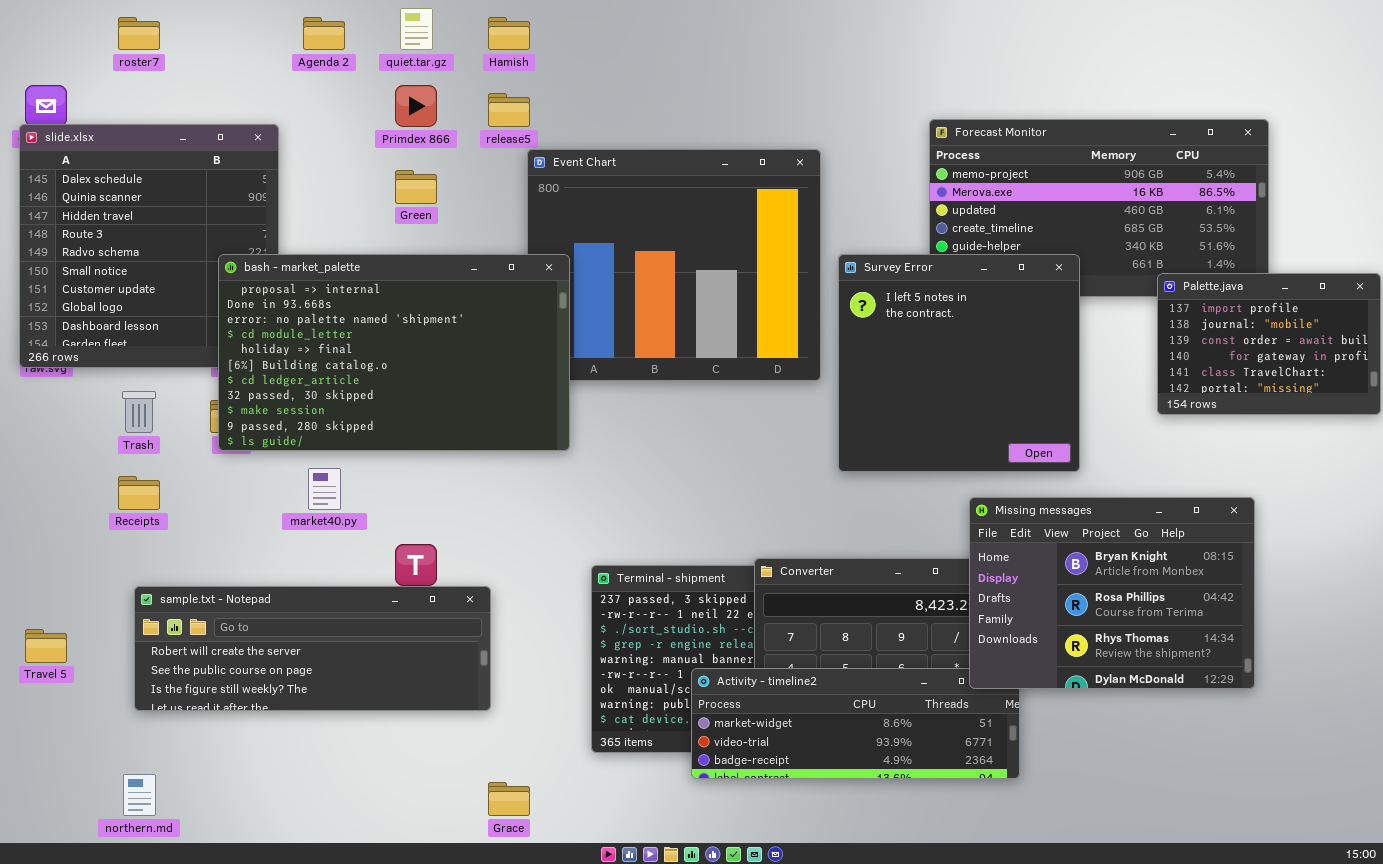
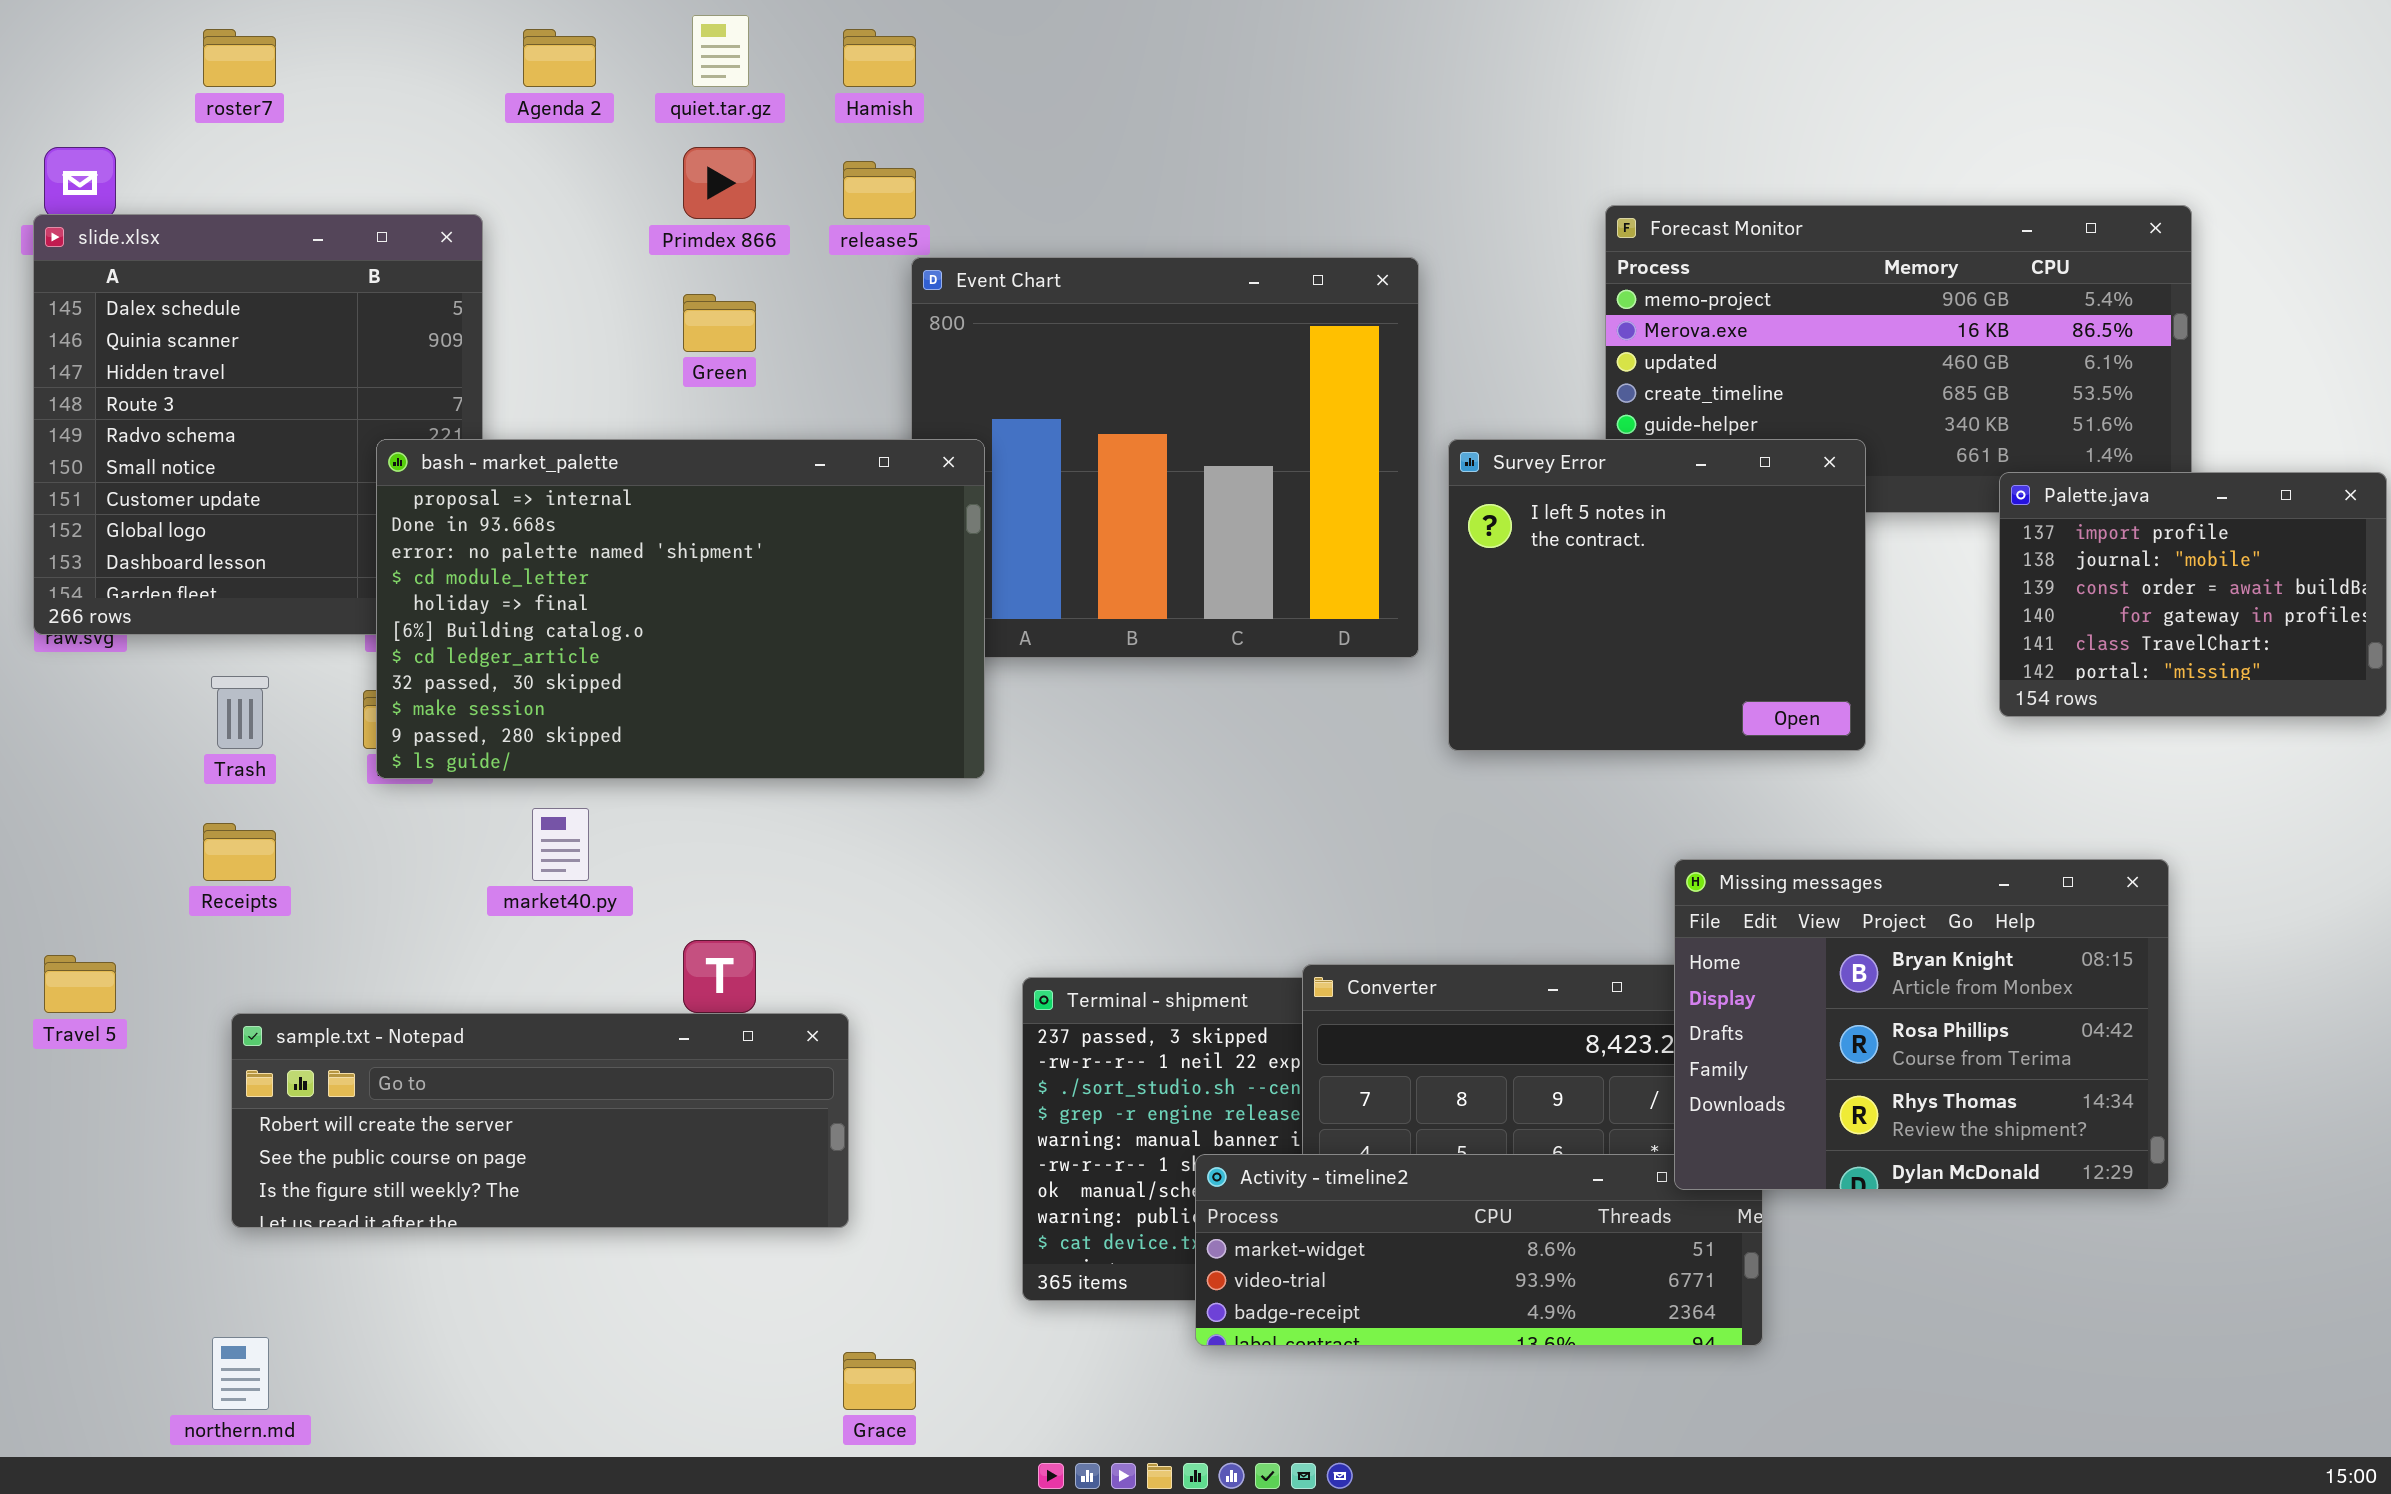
Survey Error: [838,254,1080,472] -> [1448,439,1866,751], resized
Travel 5: [25,629,67,663] -> [44,955,116,1013], moved

